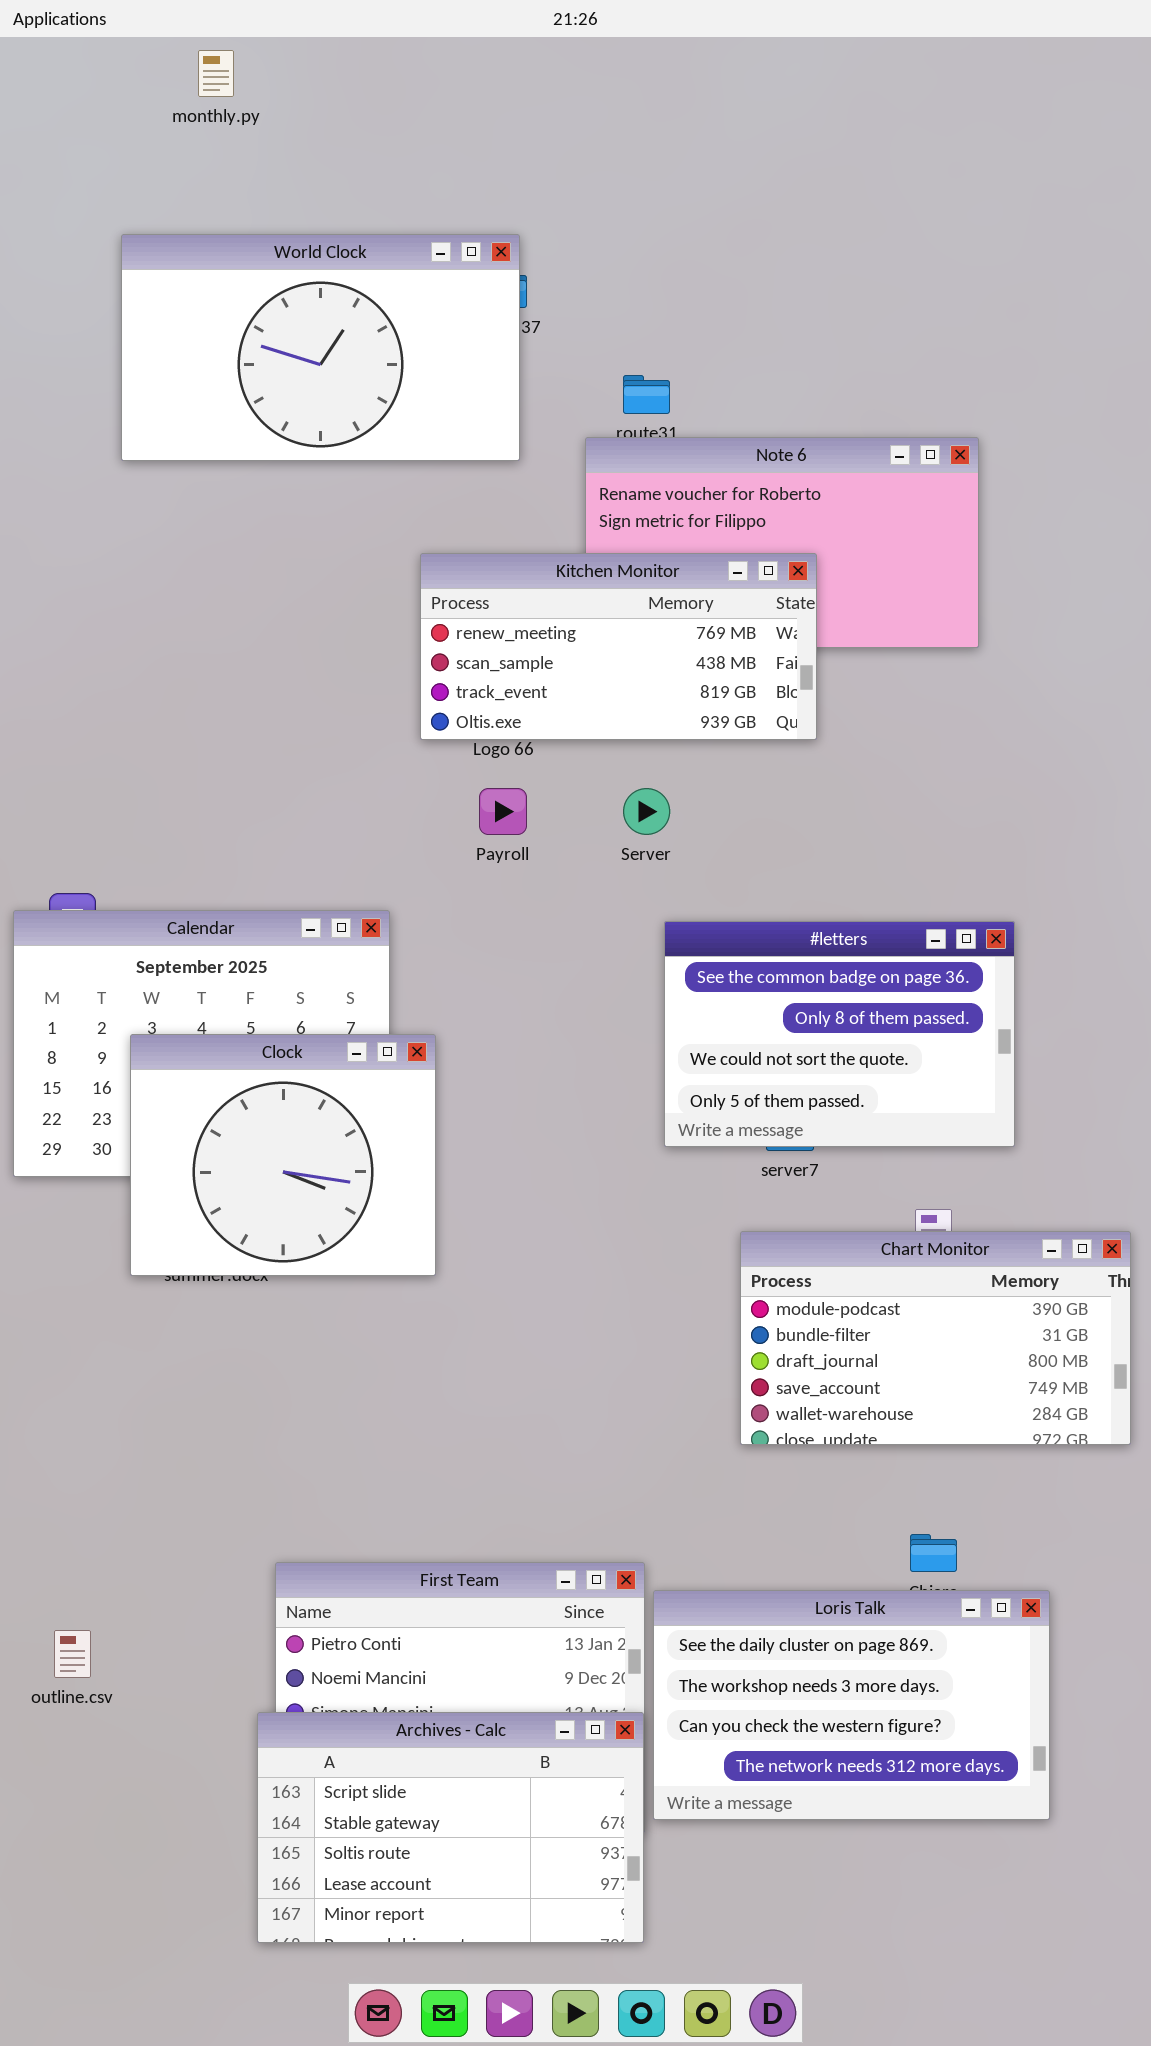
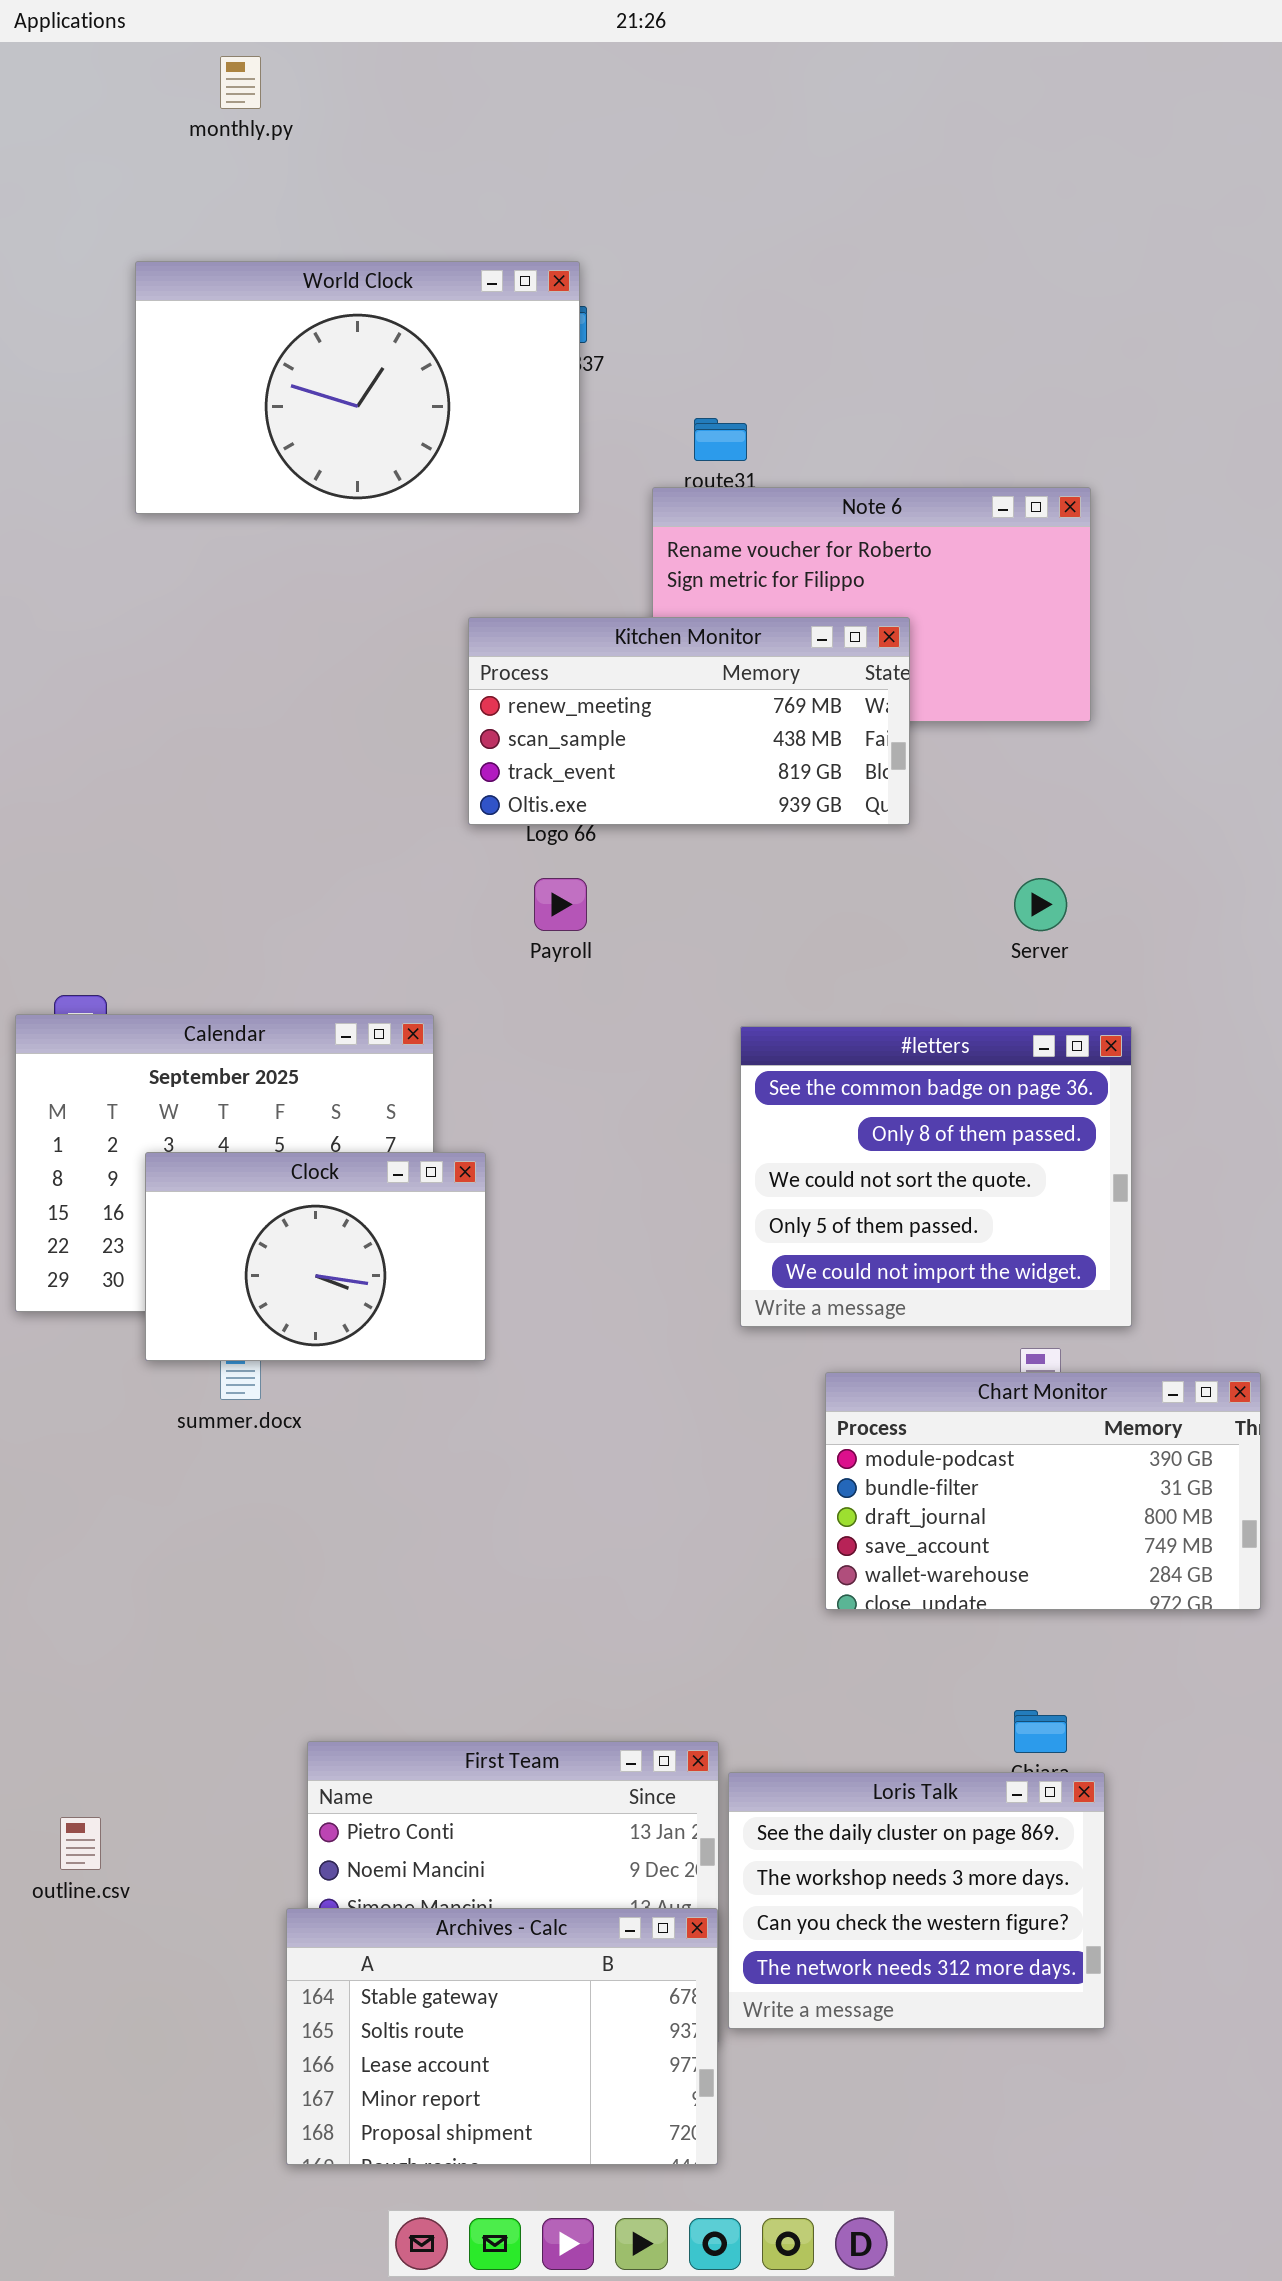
Server: [623,788,670,835] -> [1014,878,1067,931], moved
#letters: [664,921,1015,1147] -> [740,1026,1132,1327], resized
Clock: [130,1034,436,1276] -> [145,1152,486,1361], resized
Loris Talk: [653,1590,1050,1820] -> [728,1772,1105,2029], resized
Archives - Calc: [257,1712,644,1943] -> [286,1908,718,2165], scrolled down 1 row

